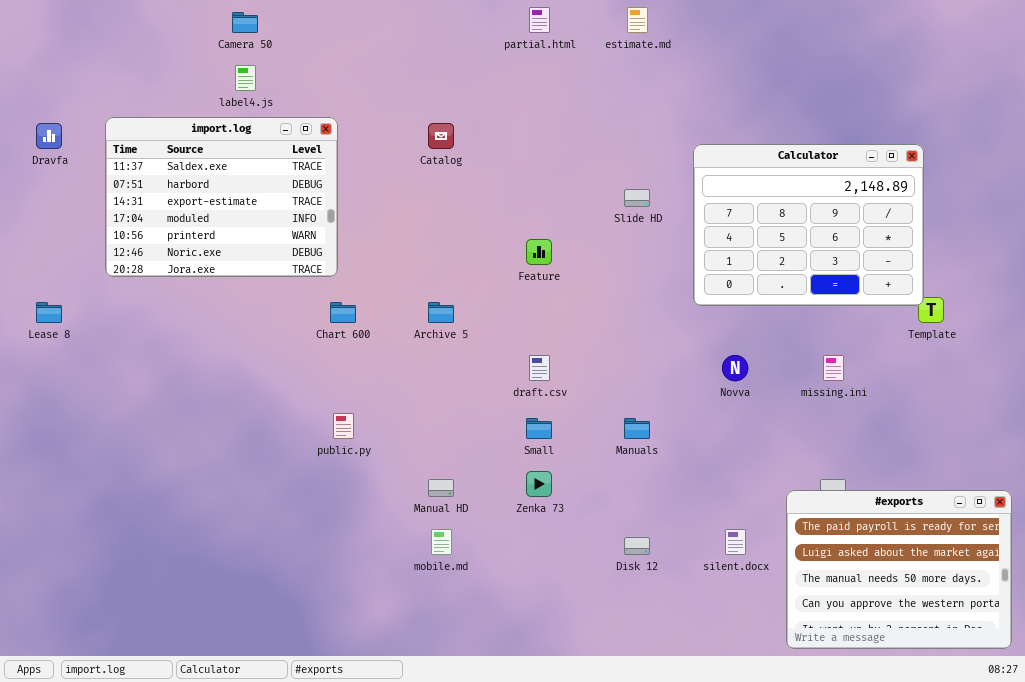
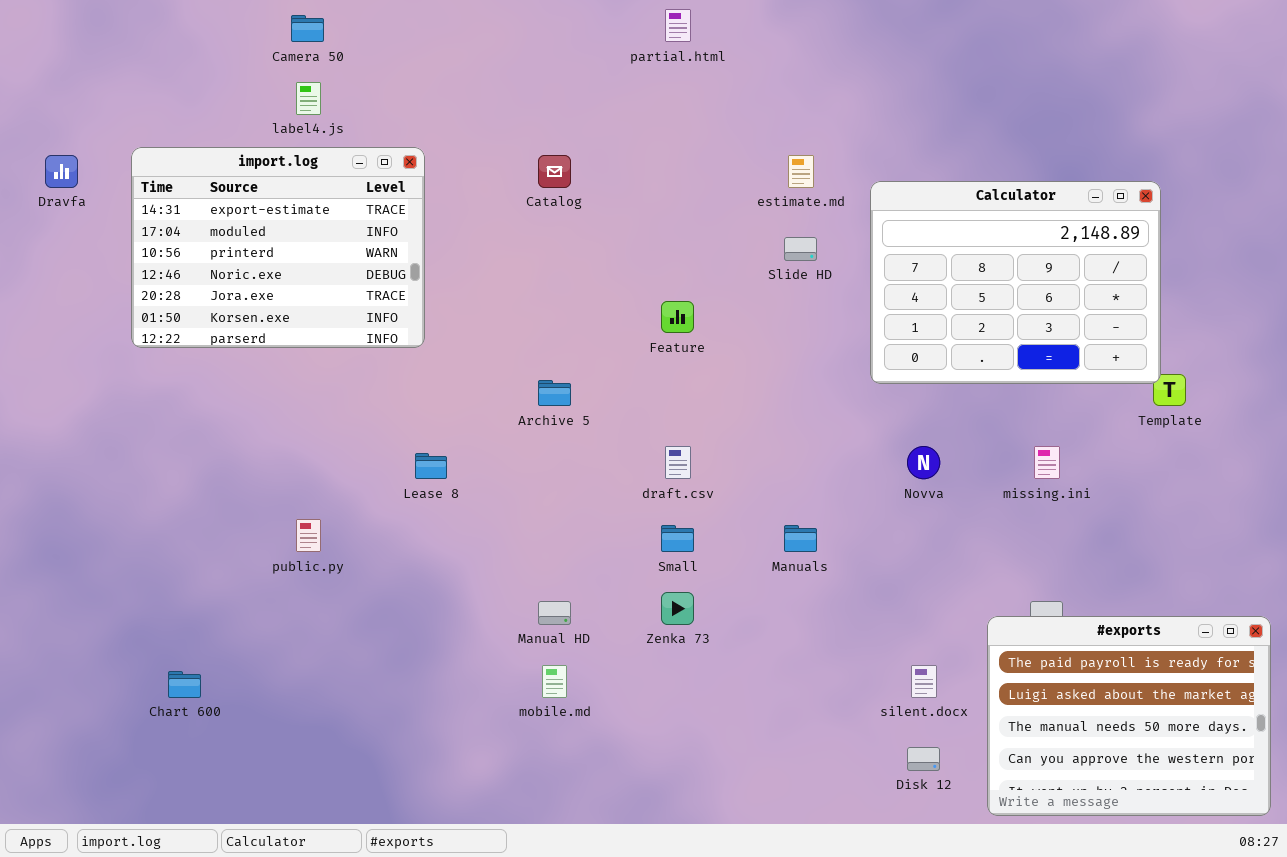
estimate.md: [627,7,648,33] -> [788,155,814,188], moved
import.log: [105,117,338,277] -> [131,147,425,348], scrolled down 2 rows
Lease 8: [36,302,62,323] -> [415,453,447,479], moved
Chart 600: [330,302,356,323] -> [168,671,201,698], moved
public.py: [333,413,354,439] -> [296,519,321,552], moved
Disk 12: [624,537,650,555] -> [907,747,940,771], moved

